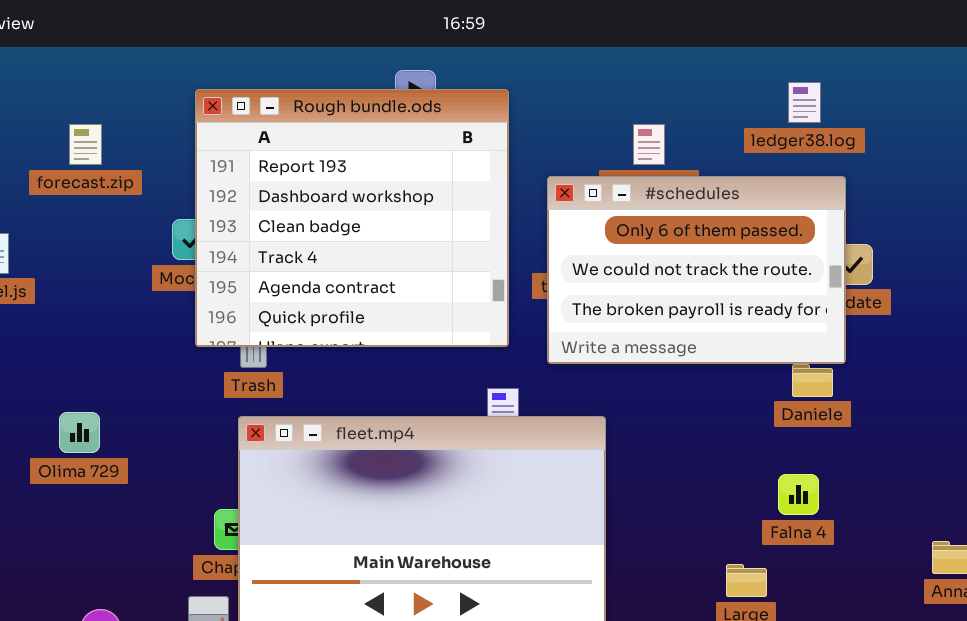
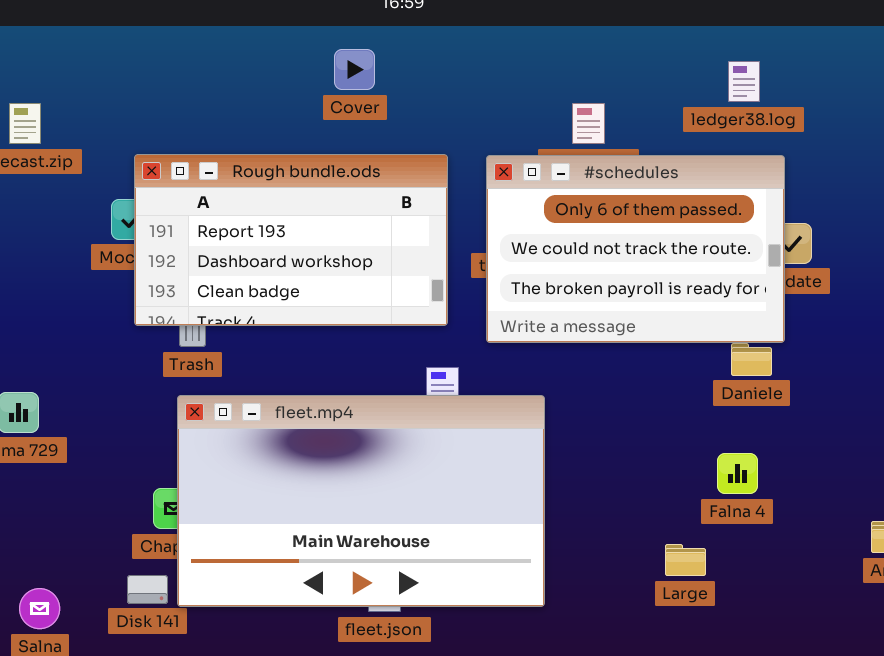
Rough bundle.ods: [195,89,509,347] -> [134,154,448,326], resized

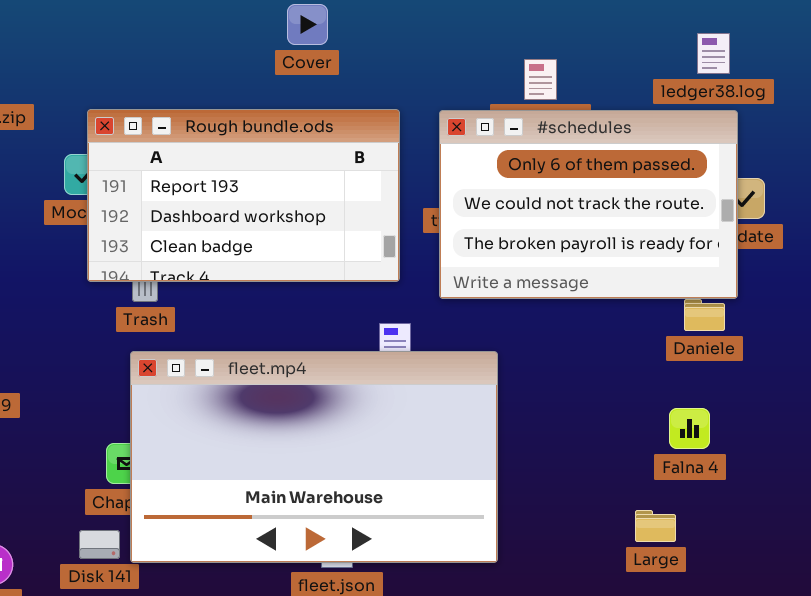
ledger38.log: [728,61,760,102] -> [697,33,730,74], moved
Large: [665,544,706,576] -> [635,510,676,542], moved

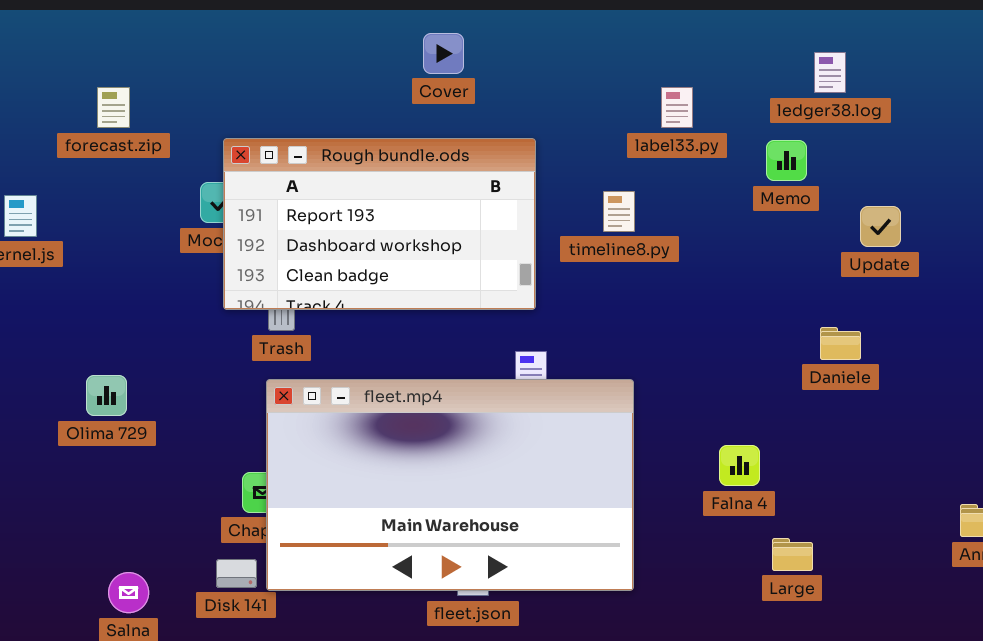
ledger38.log: [697,33,730,74] -> [814,52,846,93], moved
#schedules: [439,110,738,299] -> none, closed
Falna 4: [669,408,710,449] -> [719,445,760,486], moved

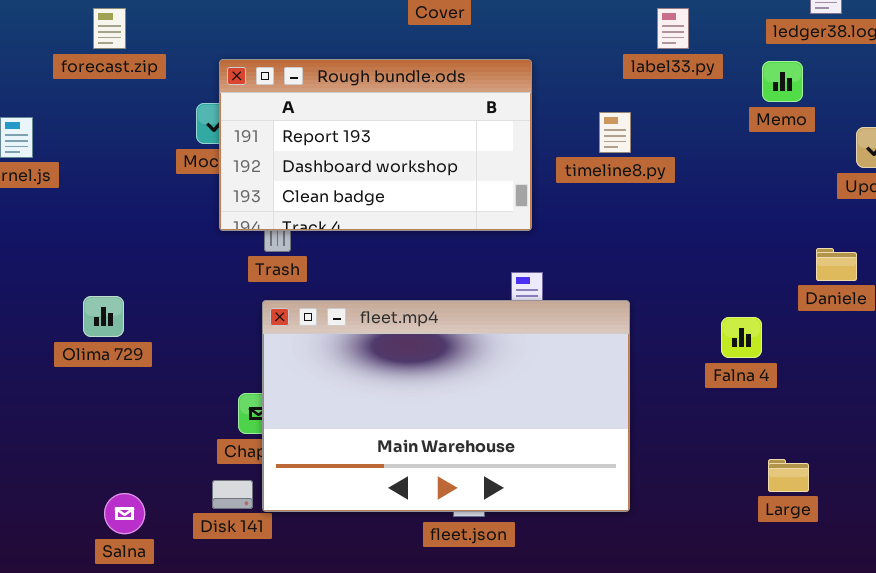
Falna 4: [719,445,760,486] -> [721,317,762,358], moved

